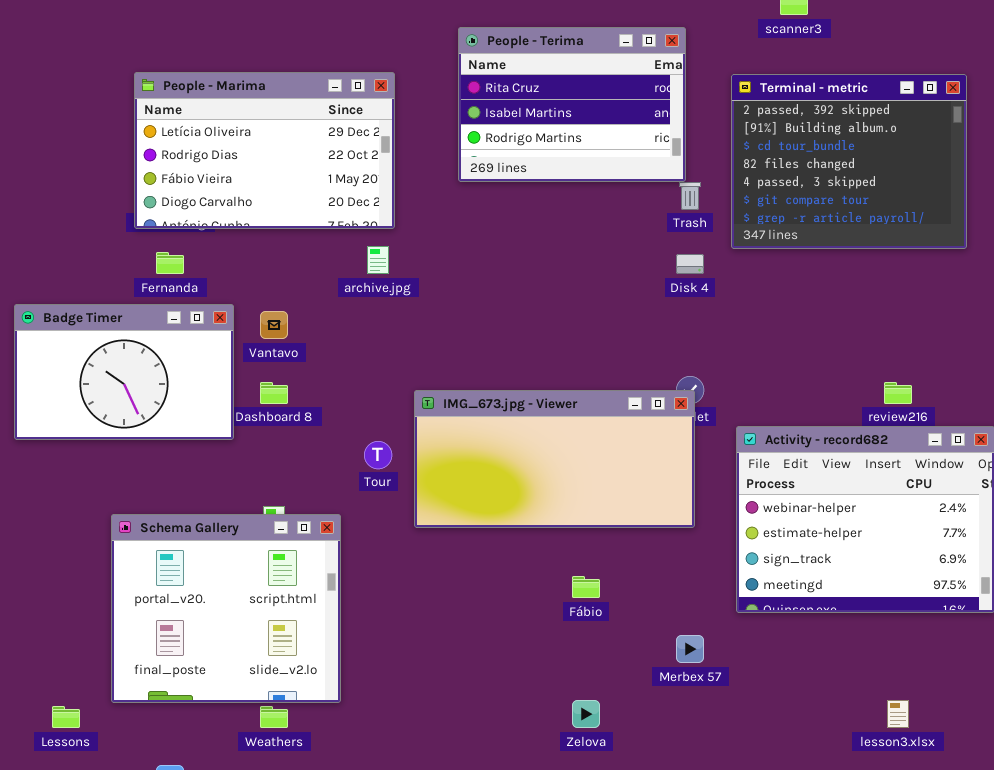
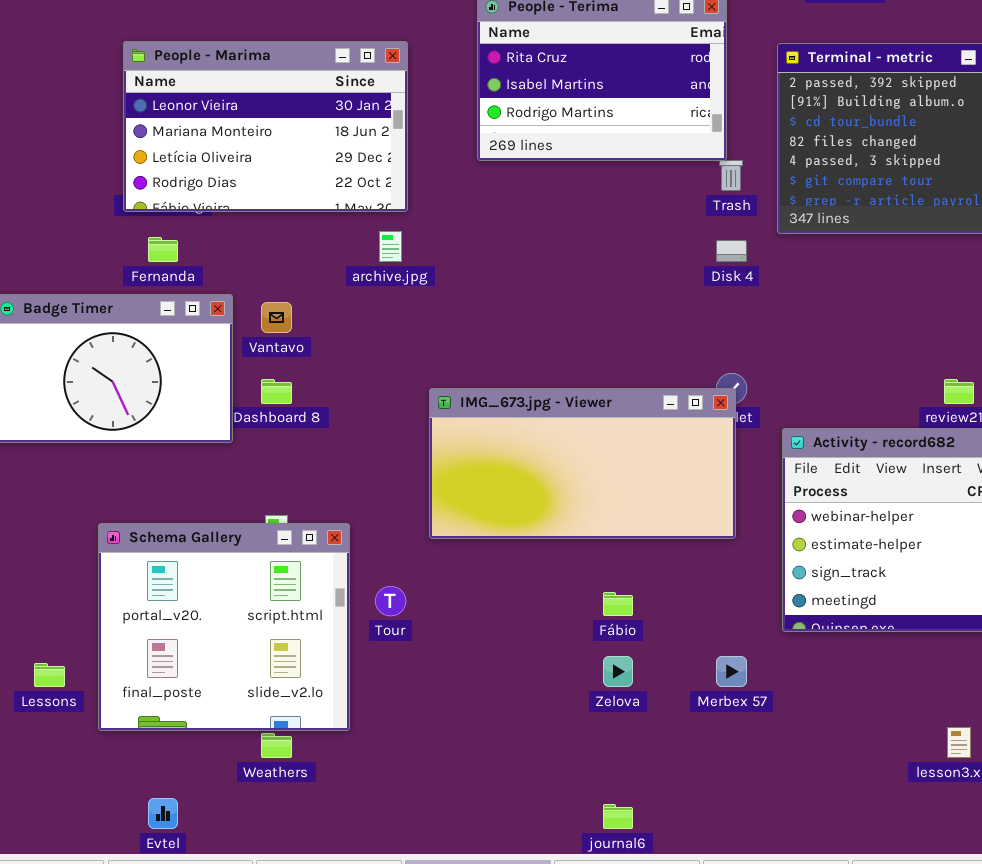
People - Marima: [134,72,395,229] -> [123,41,408,212], scrolled up 2 rows
Tour: [364,441,392,469] -> [375,586,406,616], moved
Zelova: [572,700,600,728] -> [603,656,633,687], moved
Lessons: [52,706,80,728] -> [34,663,65,687], moved

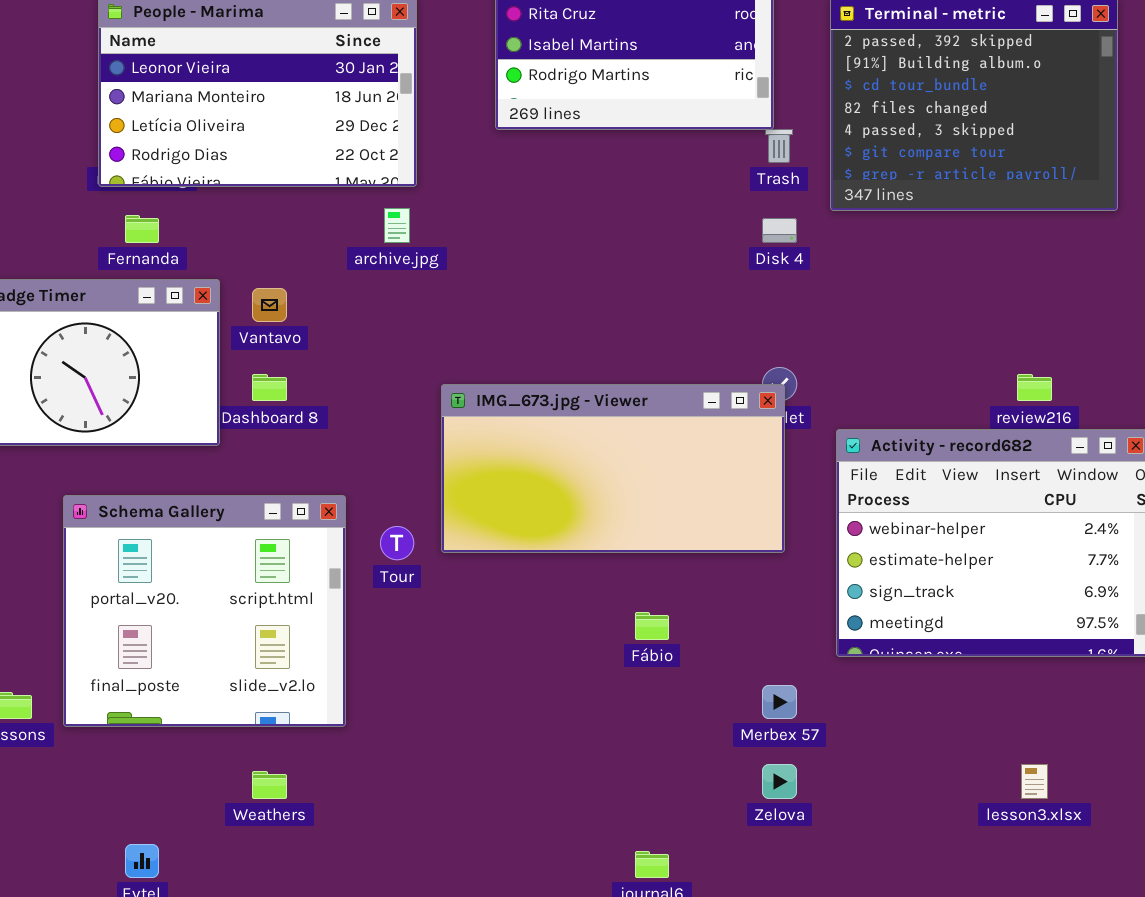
Schema Gallery: [98,523,350,731] -> [63,495,346,727], moved
Tour: [375,586,406,616] -> [380,526,414,560], moved
Zelova: [603,656,633,687] -> [762,764,797,799], moved

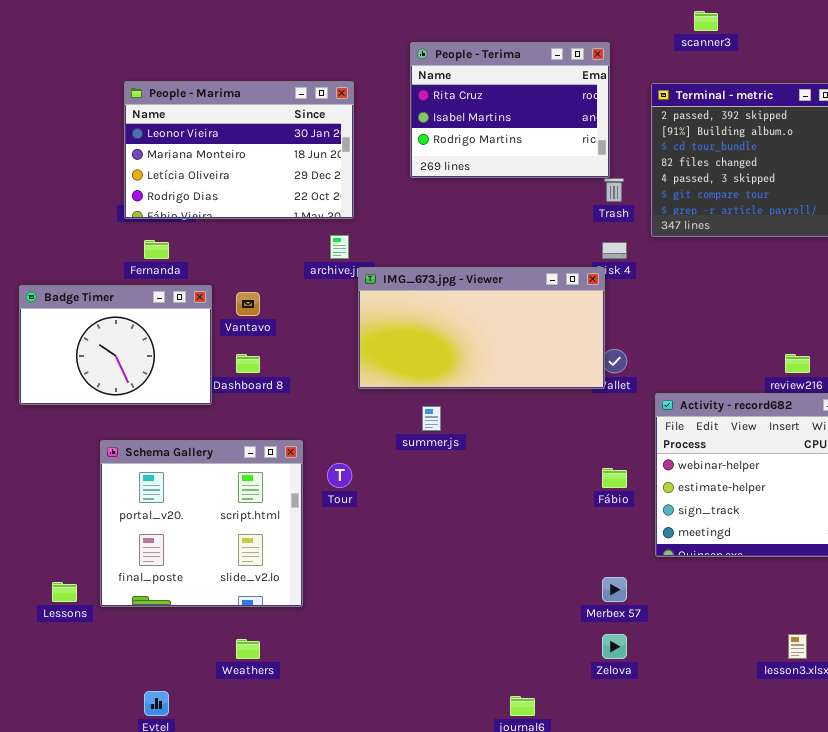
IMG_673.jpg - Viewer: [441,384,785,553] -> [358,267,605,389], moved
Fábio: [635,612,669,640] -> [602,468,627,488], moved

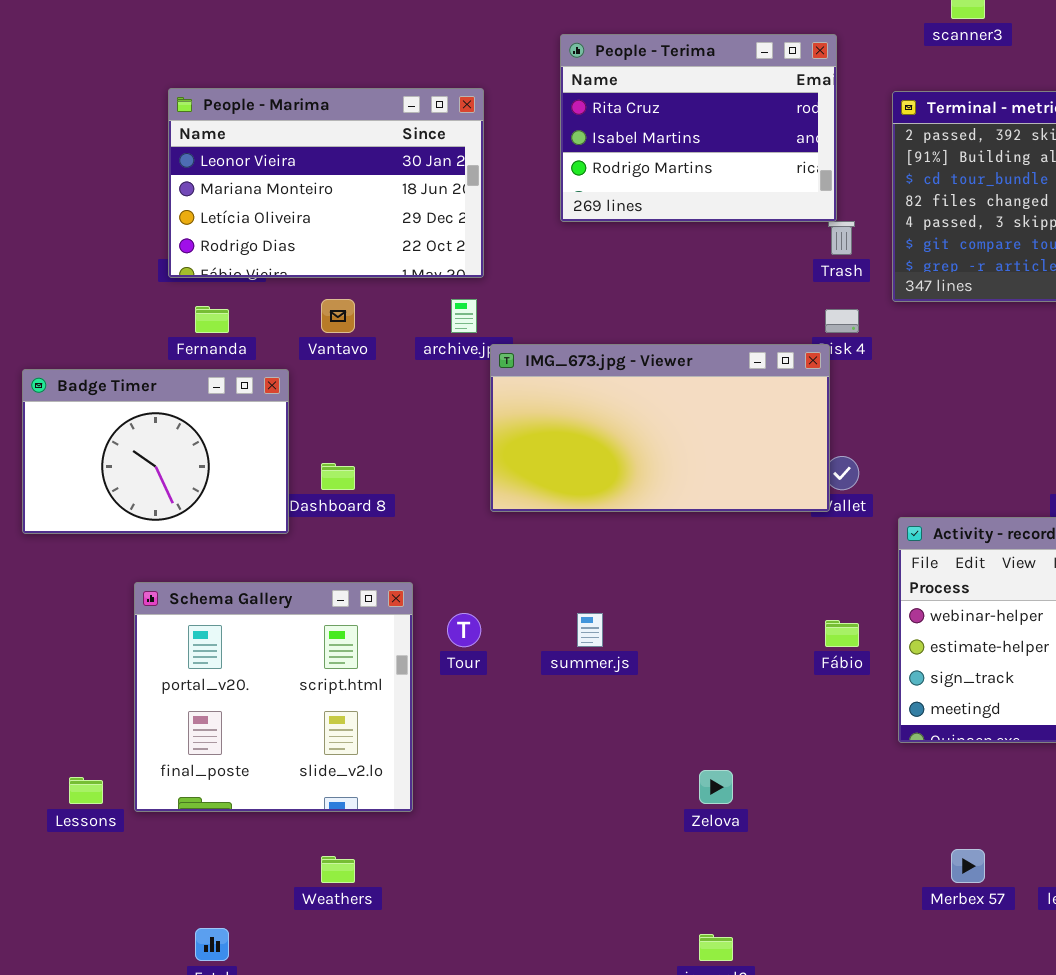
Vantavo: [236,292,260,316] -> [321,299,355,333], moved
summer.js: [422,406,441,431] -> [577,613,603,647], moved
Merbex 57: [602,577,627,602] -> [951,849,985,883], moved
Zelova: [602,634,627,659] -> [699,770,733,804], moved

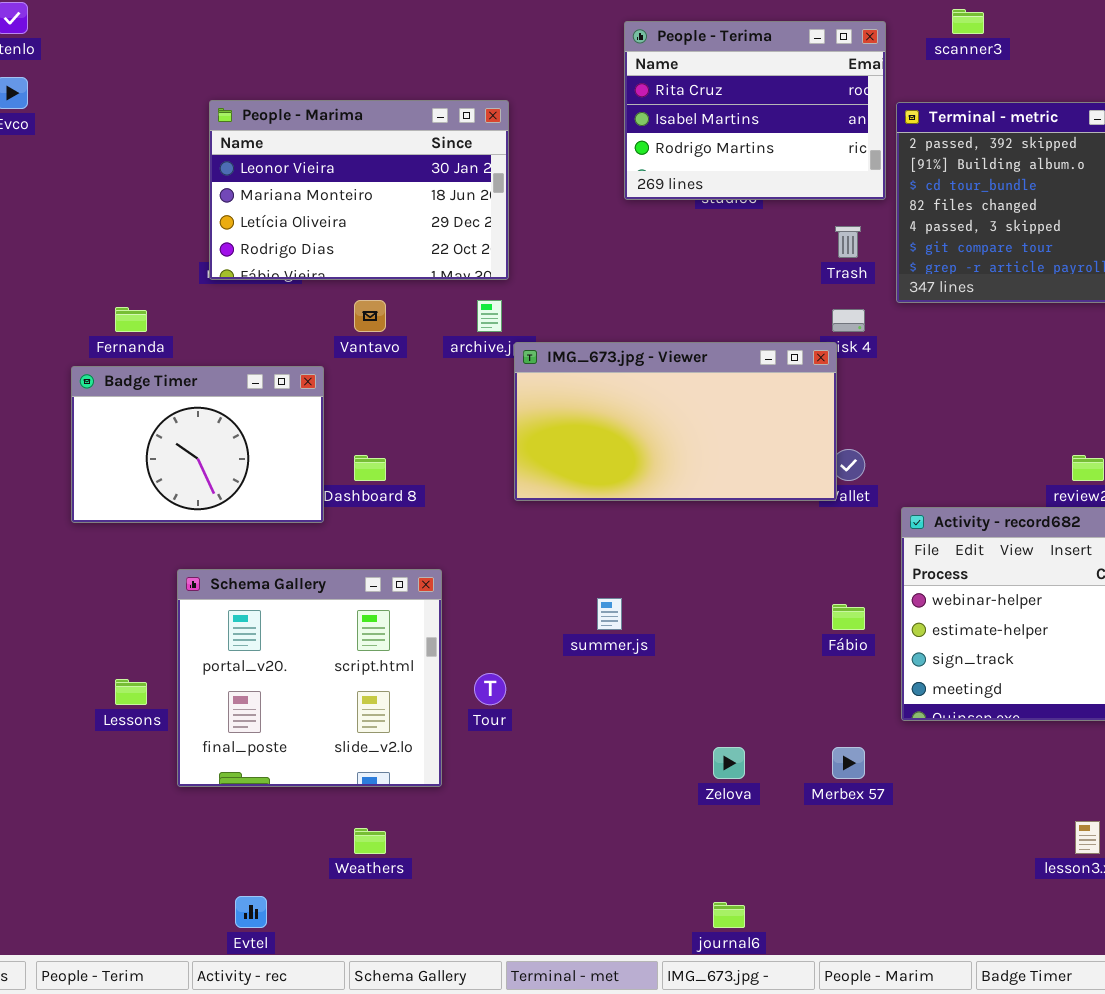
People - Terima: [560,34,837,222] -> [624,21,886,200], moved
Fernanda: [195,306,229,333] -> [115,307,147,332], moved
Tour: [447,613,481,647] -> [474,673,506,705], moved
Lessons: [69,777,103,804] -> [115,679,147,705], moved
Merbex 57: [951,849,985,883] -> [832,747,865,779], moved

